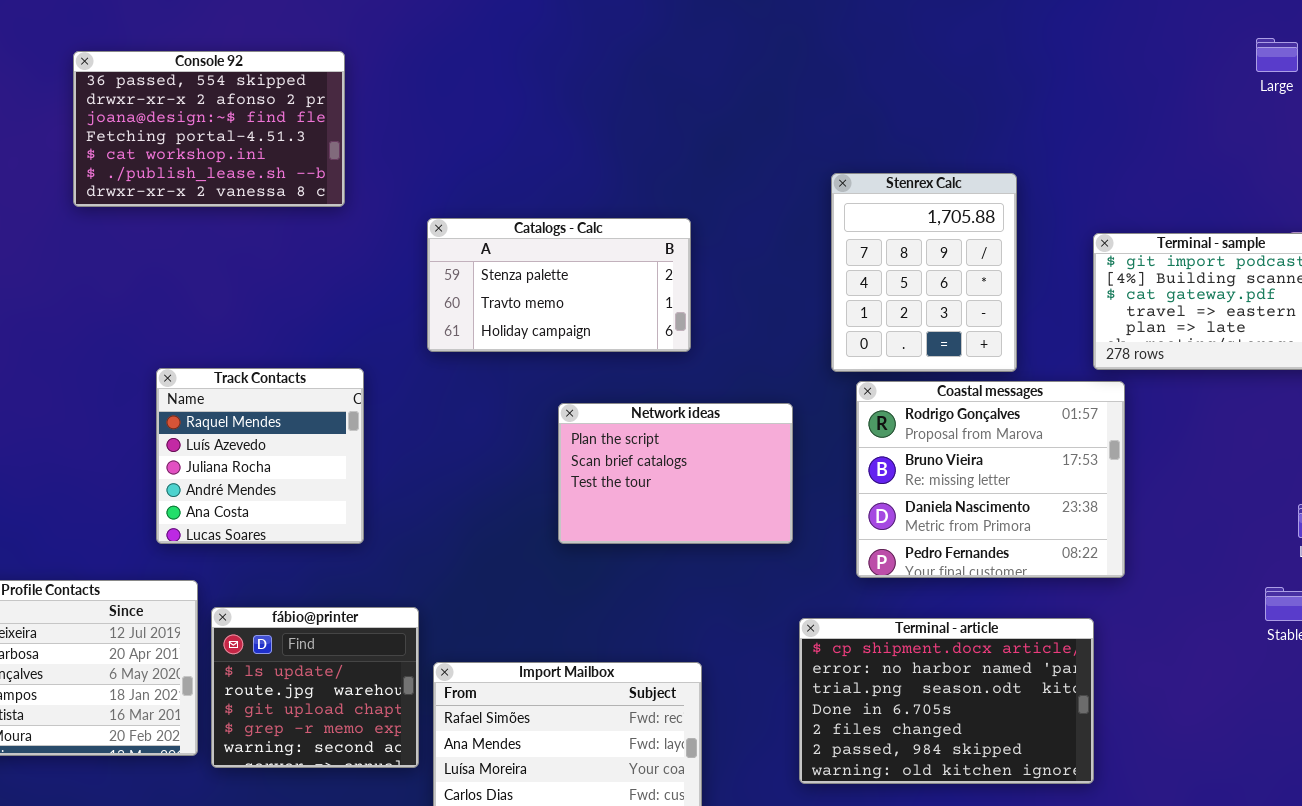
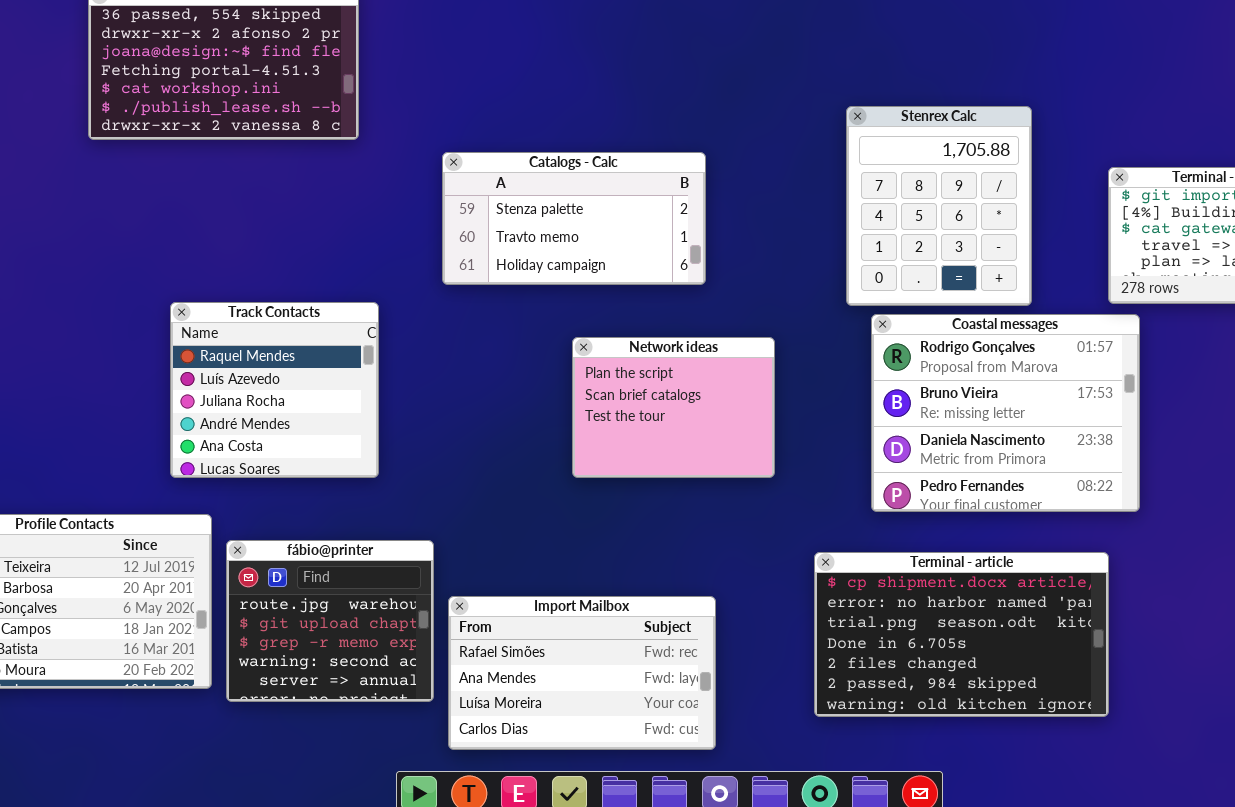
Network ideas: [558,403,793,544] -> [572,337,775,478], resized
fábio@printer: [211,607,419,768] -> [226,540,434,702], scrolled down 1 row

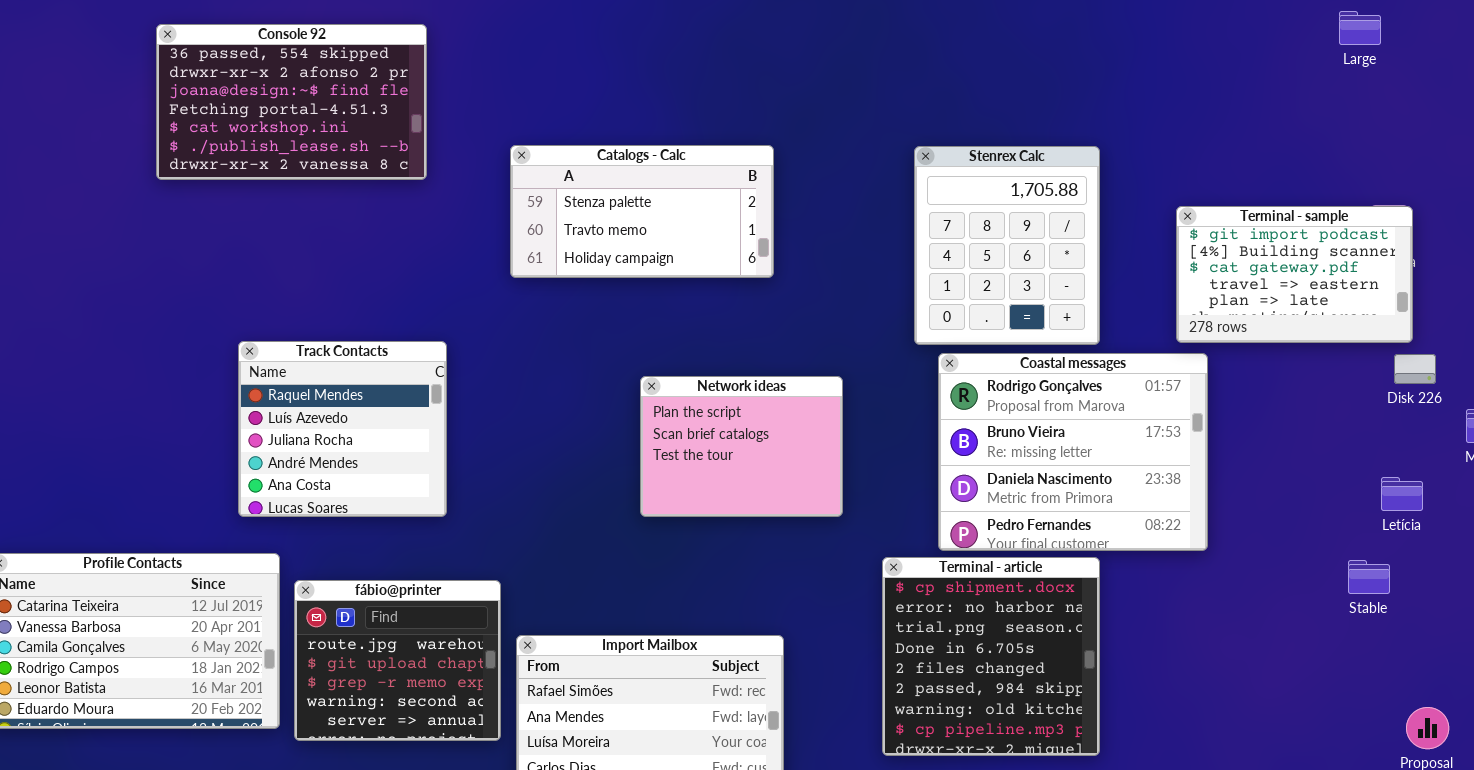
Catalogs - Calc: [442,152,706,285] -> [510,145,774,278], moved
Terminal - article: [814,552,1109,717] -> [882,557,1100,756], resized

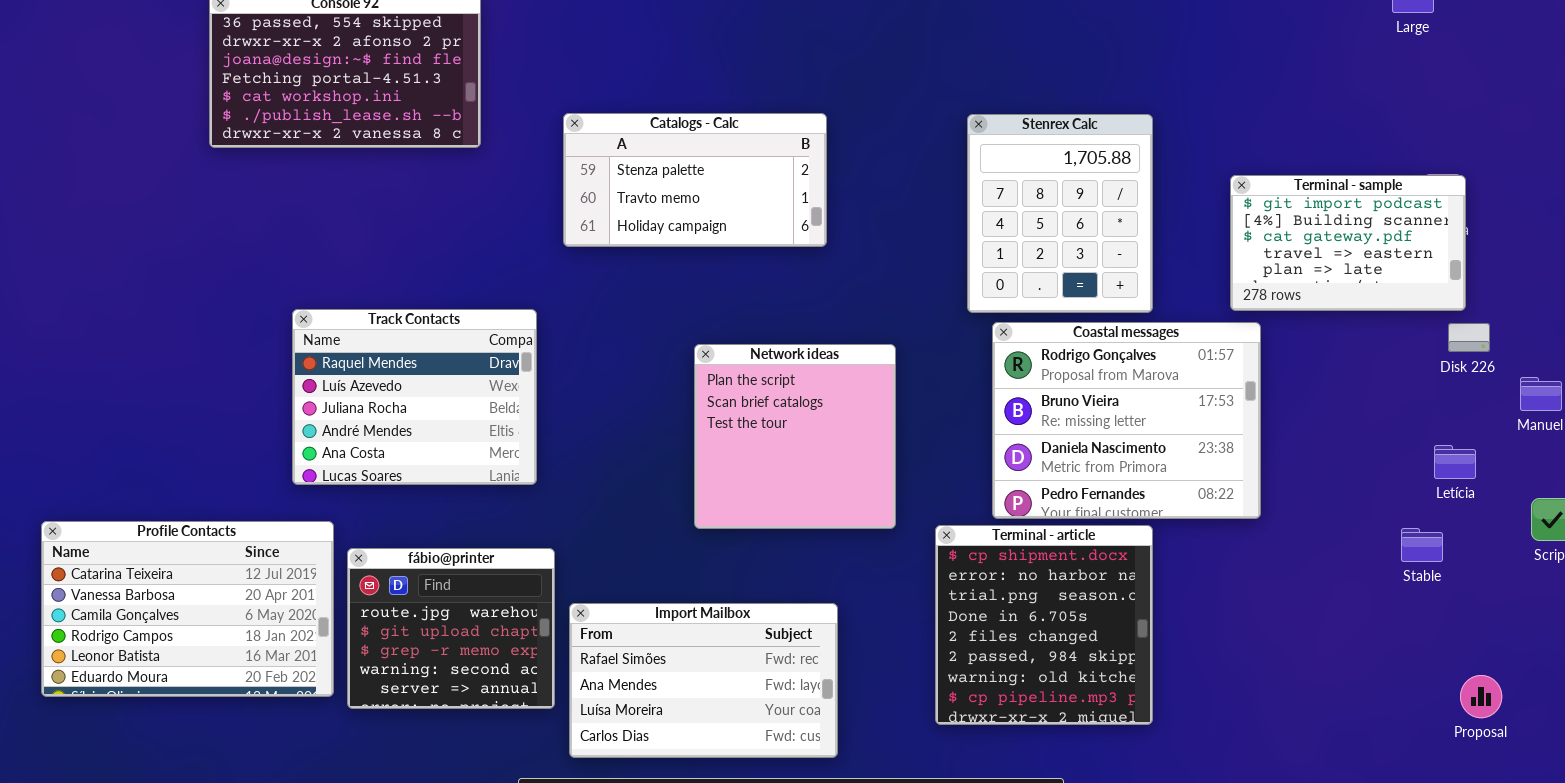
Track Contacts: [238,341,447,517] -> [292,309,537,485], resized
Network ideas: [640,376,843,517] -> [694,344,896,529], resized

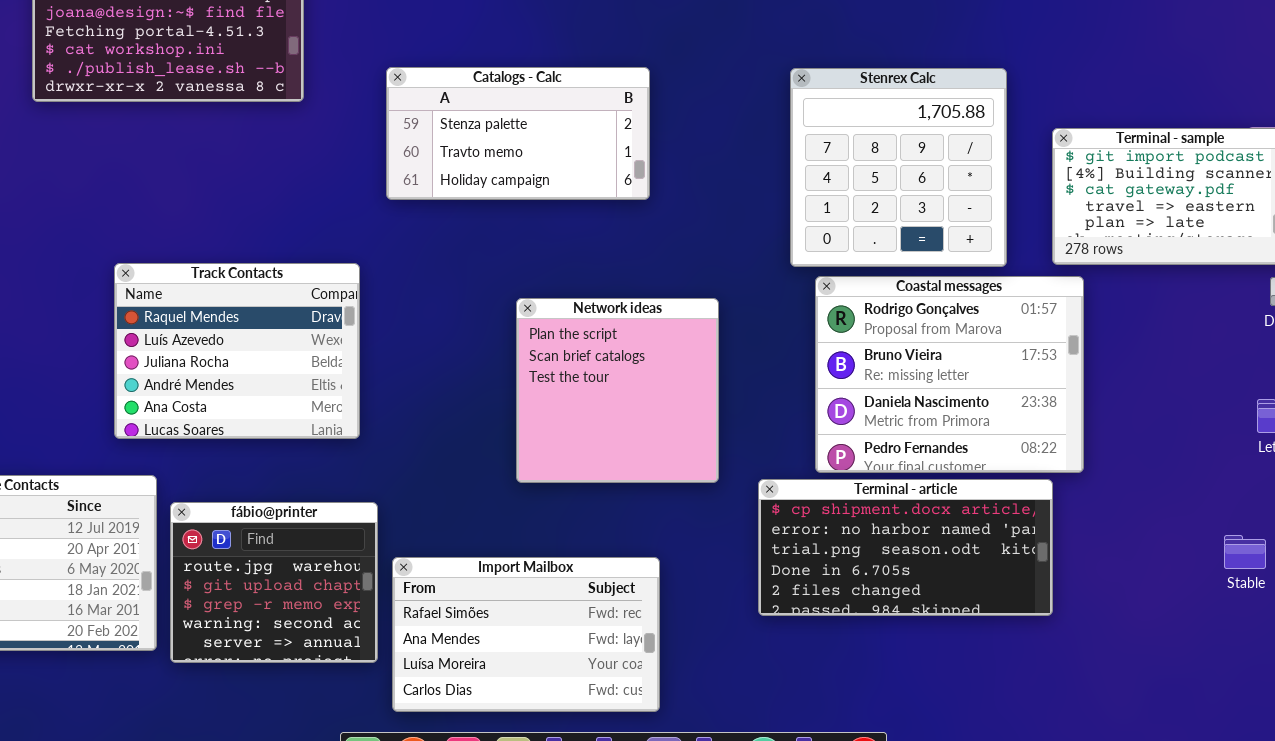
Stenrex Calc: [967,114,1153,313] -> [790,68,1007,267], resized
Terminal - article: [935,525,1153,725] -> [758,479,1053,616], resized
Stable: [1401,528,1443,562] -> [1224,535,1266,569], moved

